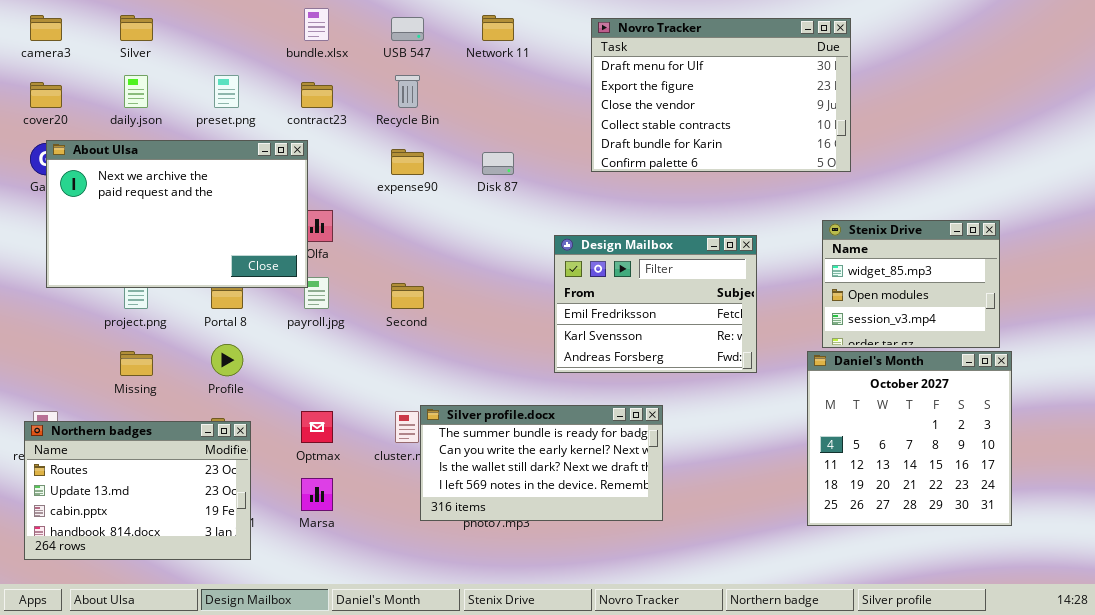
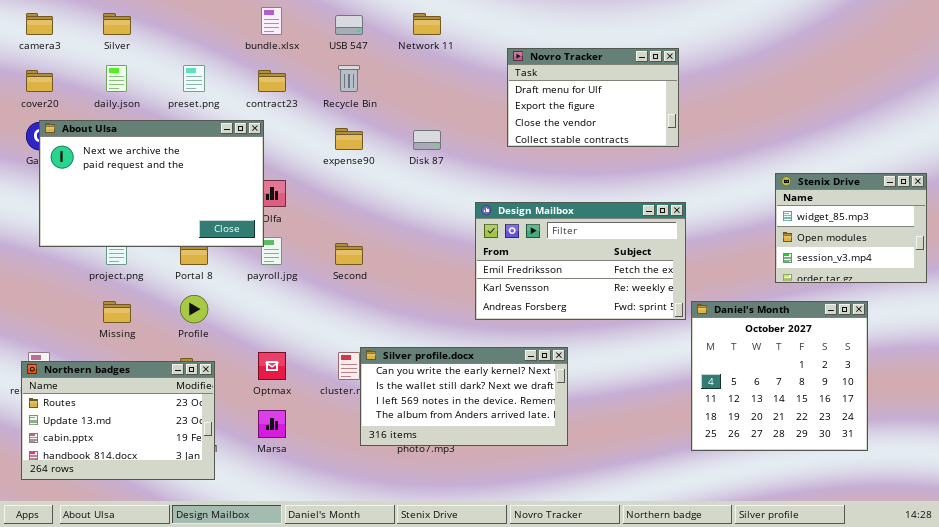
Novro Tracker: [591,18,851,172] -> [507,48,679,147], resized
Stenix Drive: [822,220,1000,348] -> [775,173,927,283], moved
Design Mailbox: [554,235,757,373] -> [475,202,686,320], resized
Silver profile.docx: [420,405,663,521] -> [360,347,568,446], scrolled down 1 row

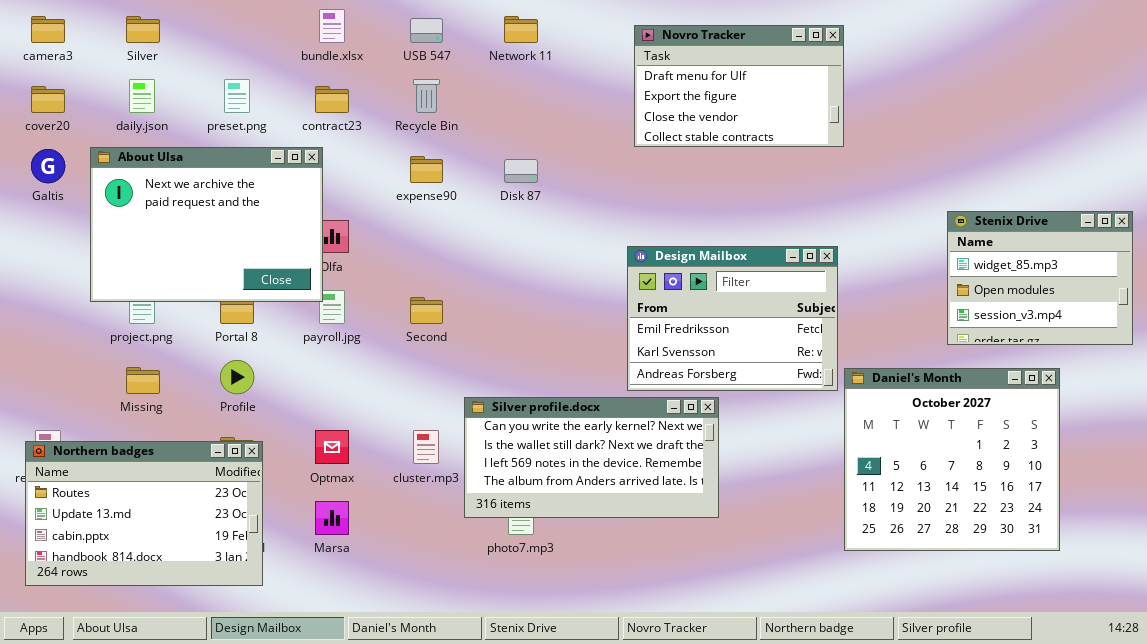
Novro Tracker: [507,48,679,147] -> [634,25,844,147], moved
About Ulsa: [39,120,264,247] -> [90,147,323,302], resized
Design Mailbox: [475,202,686,320] -> [627,246,838,391], resized
Silver profile.docx: [360,347,568,446] -> [464,397,719,518], moved

